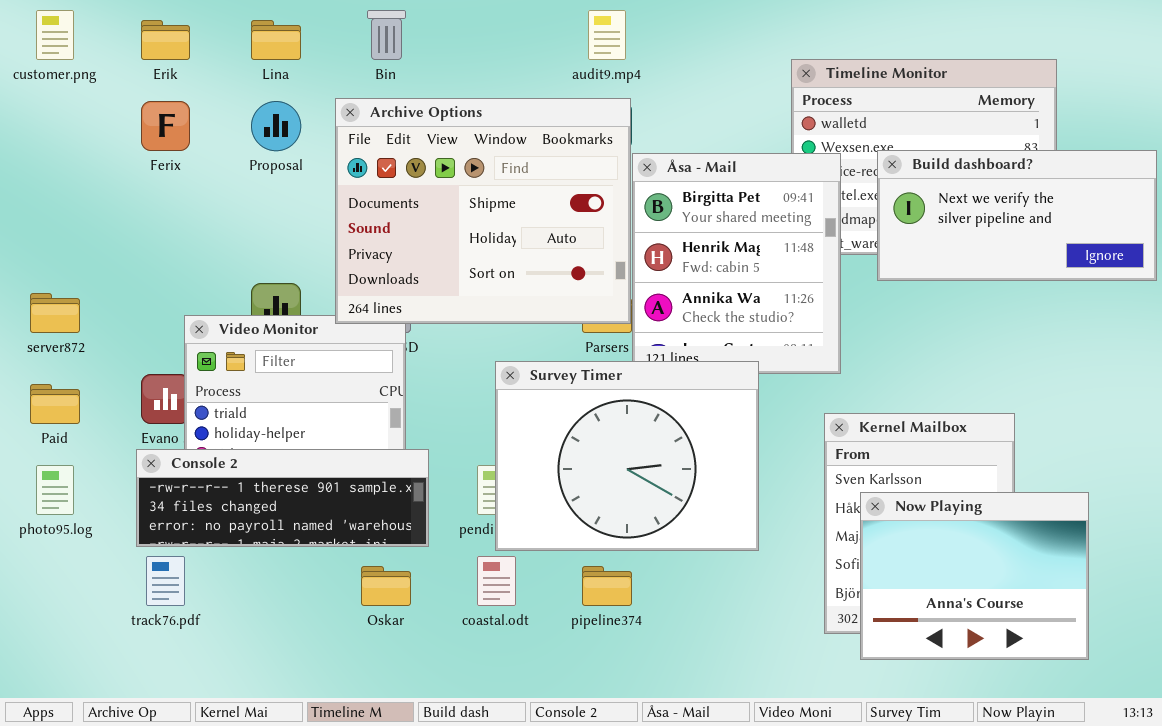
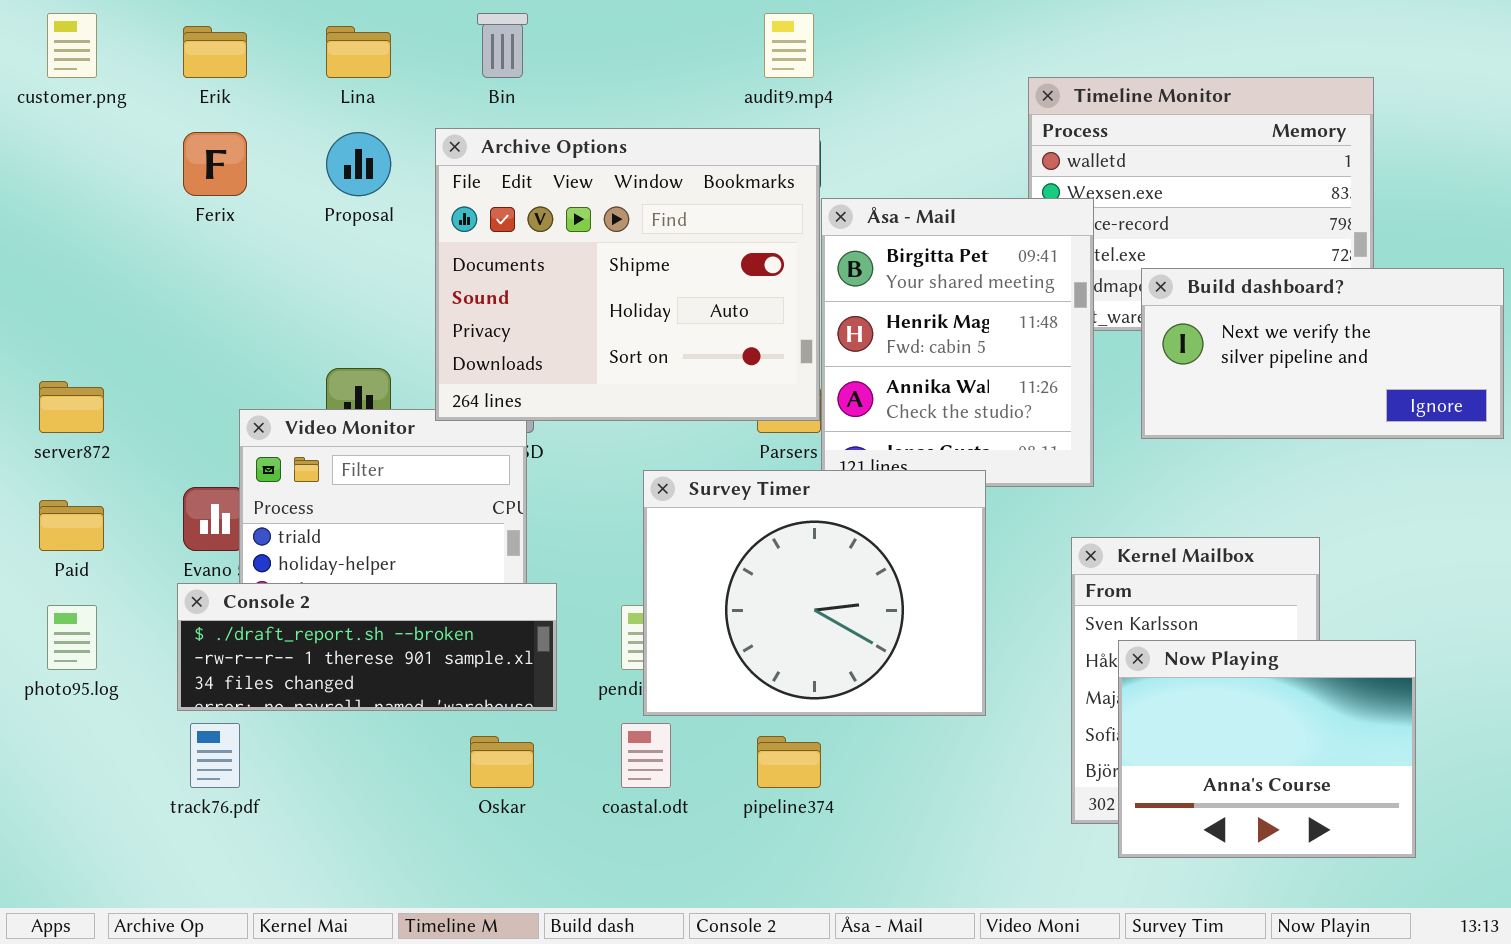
Build dashboard?: [877,150,1157,281] -> [1141,268,1504,439], moved
Console 2: [136,449,429,547] -> [177,583,557,711], scrolled up 1 row

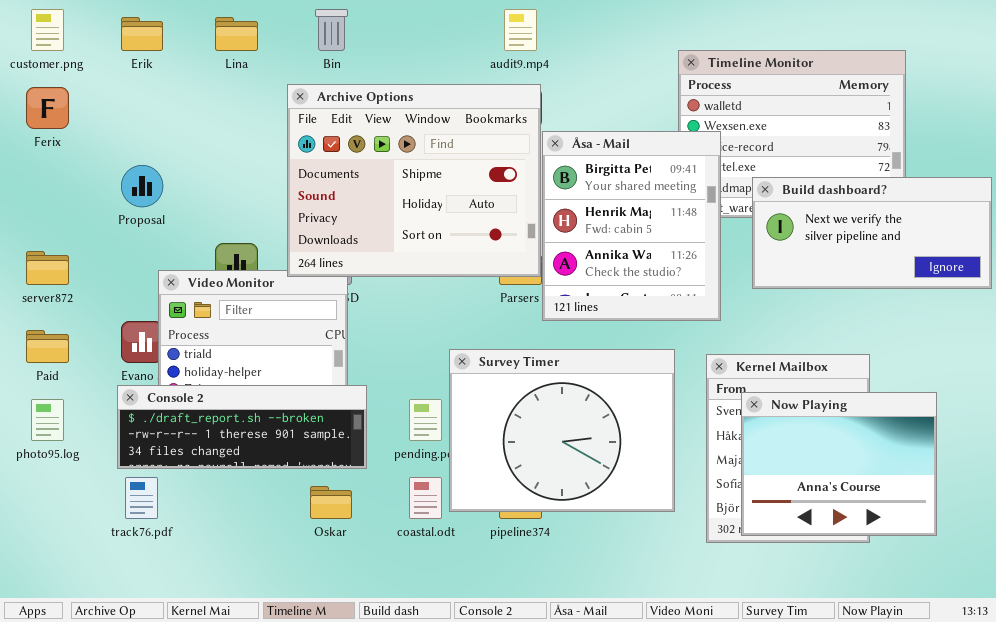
Ferix: [183,132,247,196] -> [26,87,69,129], moved
Proposal: [326,132,391,196] -> [121,165,163,207], moved
Survey Timer: [643,470,986,716] -> [449,349,675,512], moved
Now Playing: [1118,640,1416,858] -> [741,392,937,536], moved

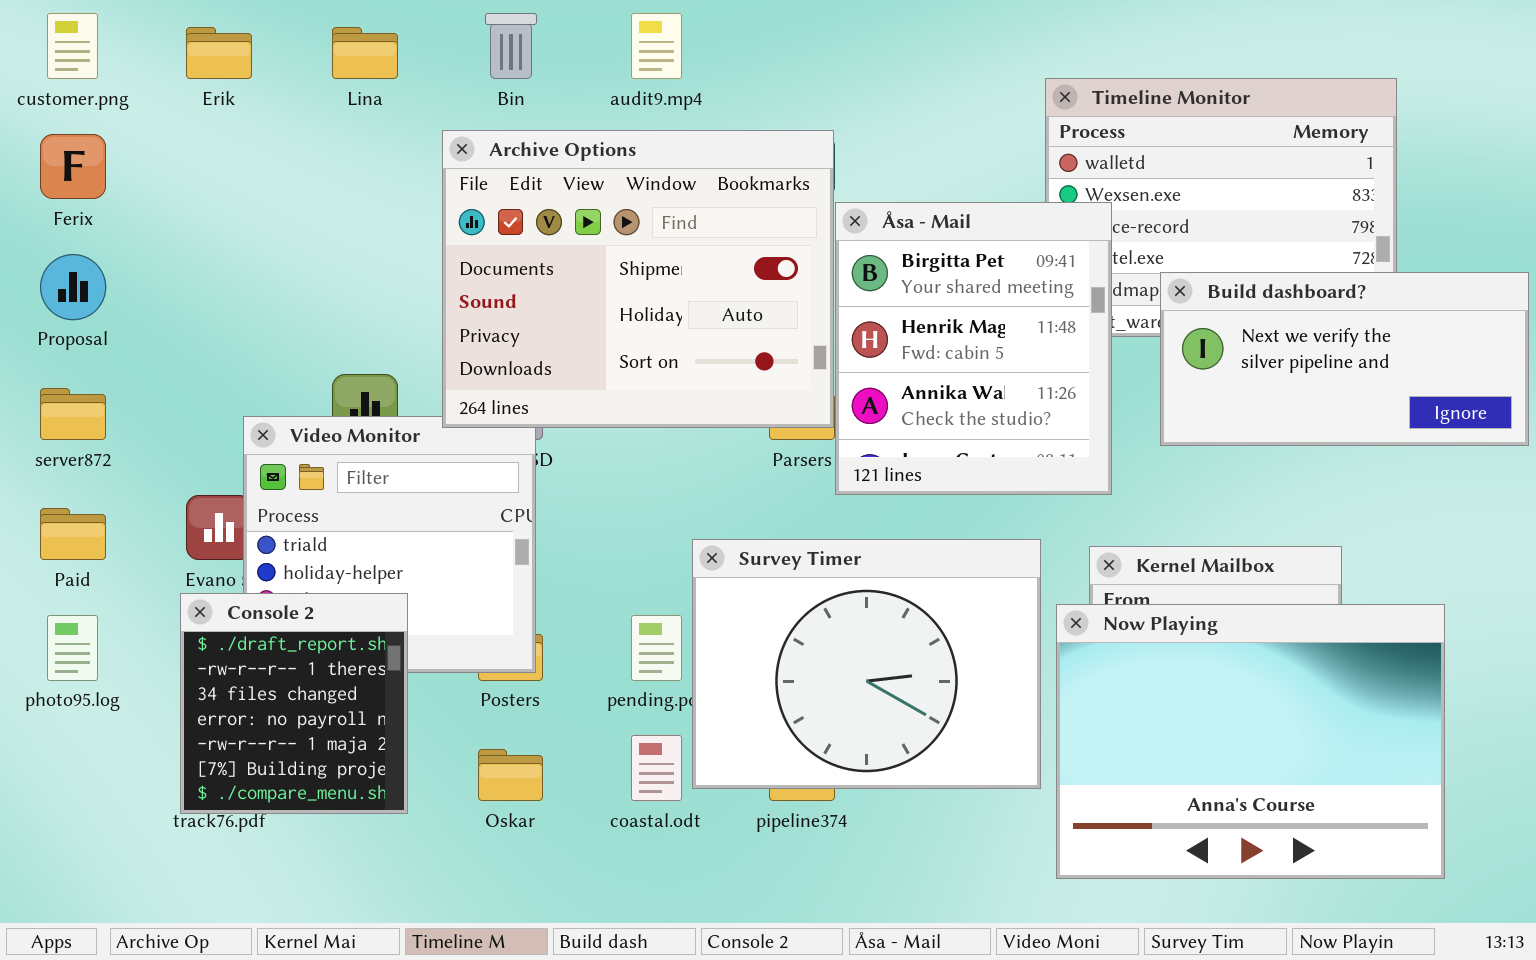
audit9.mp4: [504,9,537,51] -> [631,13,682,79], moved
Proposal: [121,165,163,207] -> [40,254,106,320], moved
Console 2: [117,385,367,469] -> [180,593,408,814], resized
Now Playing: [741,392,937,536] -> [1056,604,1445,879], resized

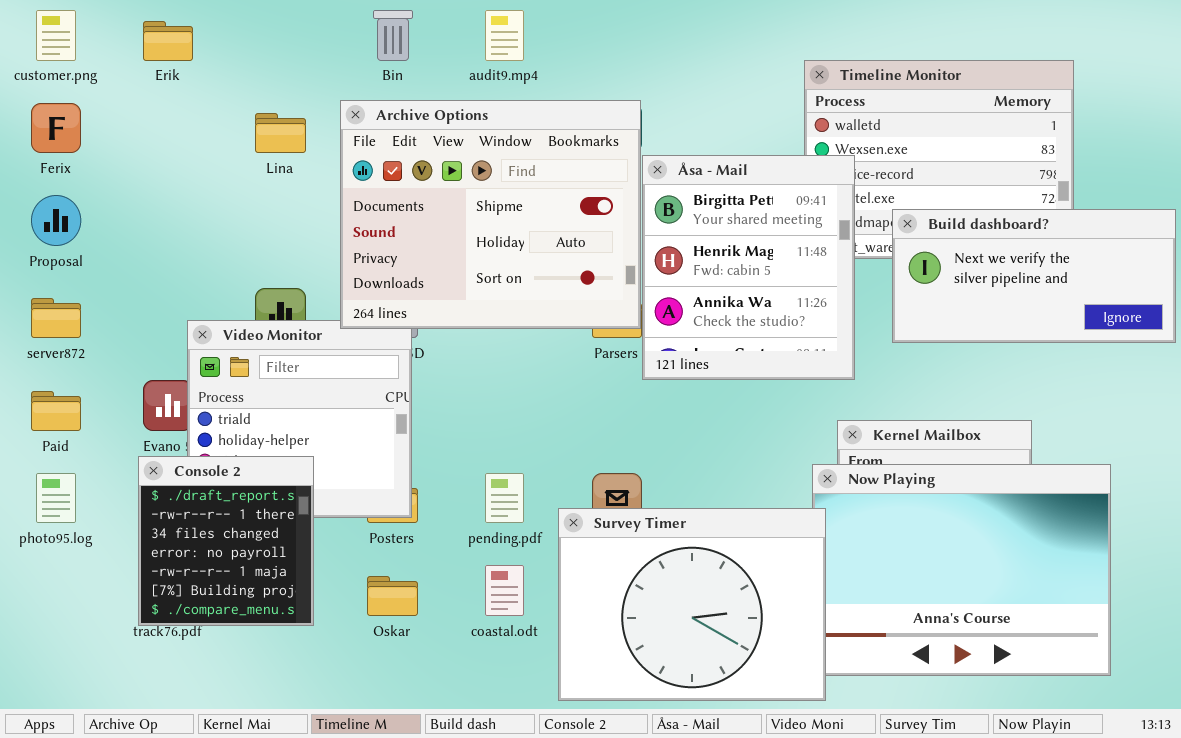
Lina: [332,27,398,79] -> [255,113,306,153], moved
Survey Timer: [692,539,1041,789] -> [558,508,826,701], moved

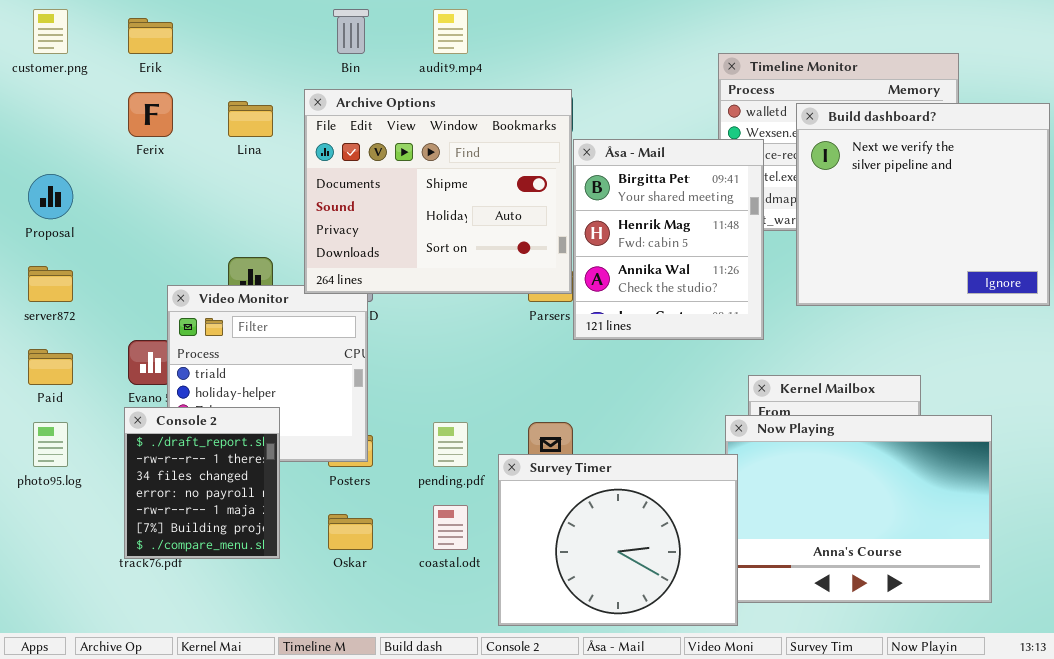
Ferix: [31,103,81,153] -> [128,92,173,137], moved
Build dashboard?: [892,209,1176,343] -> [796,103,1050,306], resized

